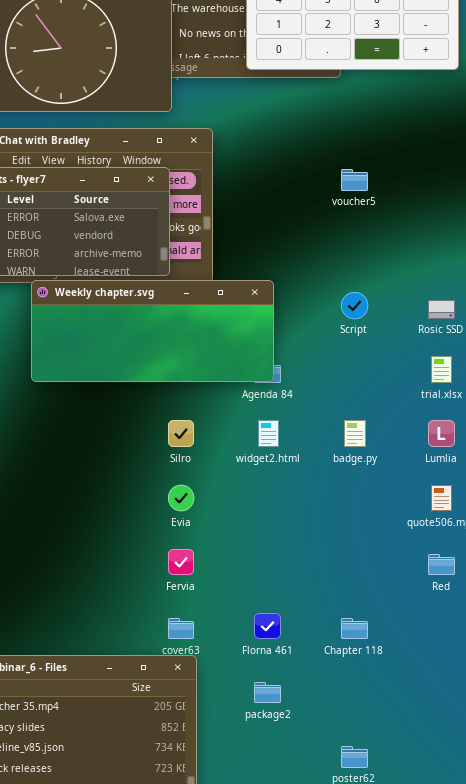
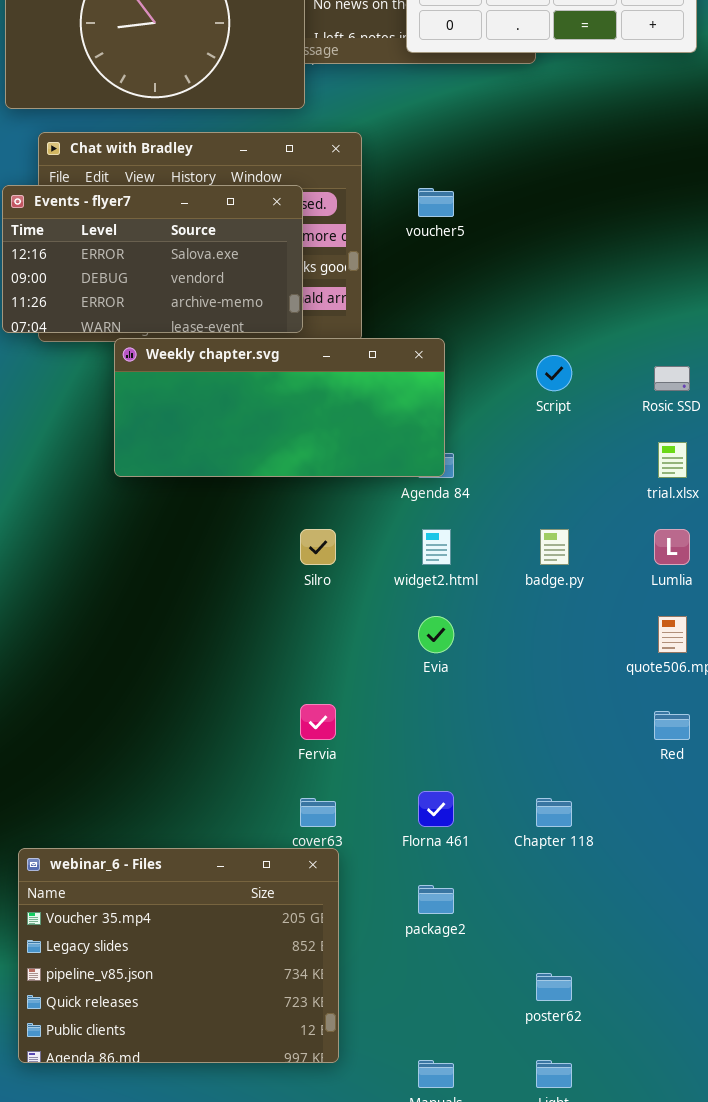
voucher5: [341,169,368,191] -> [418,188,454,217], moved
Evia: [168,485,194,511] -> [418,616,454,653], moved

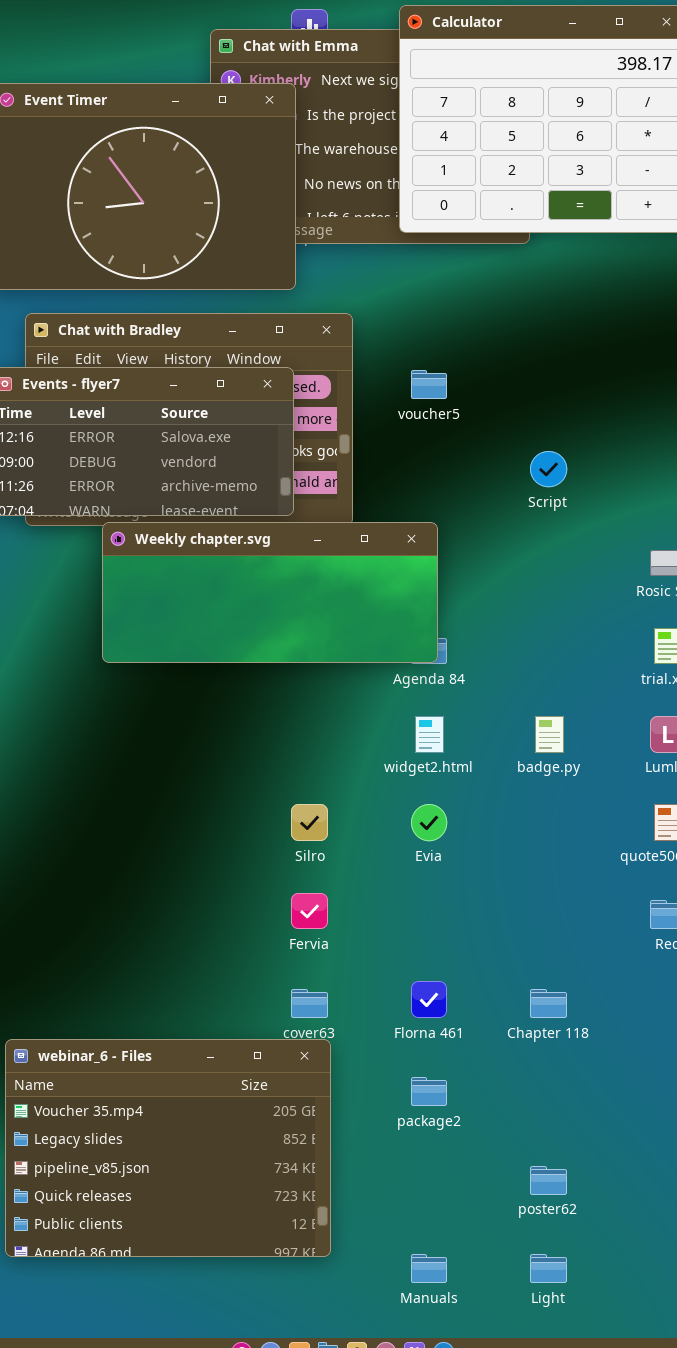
Script: [536,355,572,391] -> [530,451,567,487], moved
Silro: [300,529,336,565] -> [291,804,328,841], moved

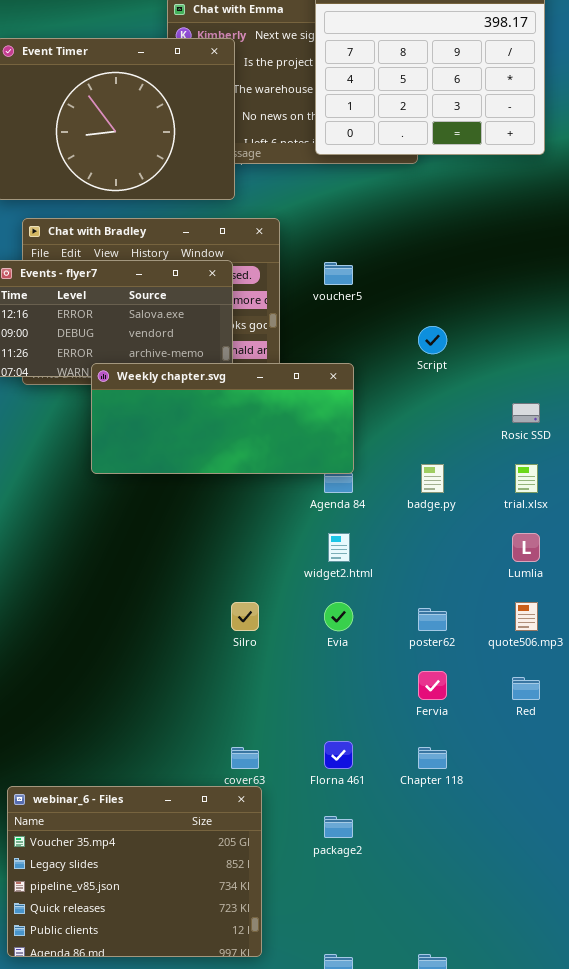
Weekly chapter.svg: [102,522,438,663] -> [91,363,354,474], moved
badge.py: [535,716,564,753] -> [421,464,444,493], moved
Fervia: [291,893,328,929] -> [418,671,447,700], moved
poster62: [530,1166,567,1195] -> [418,608,447,631], moved

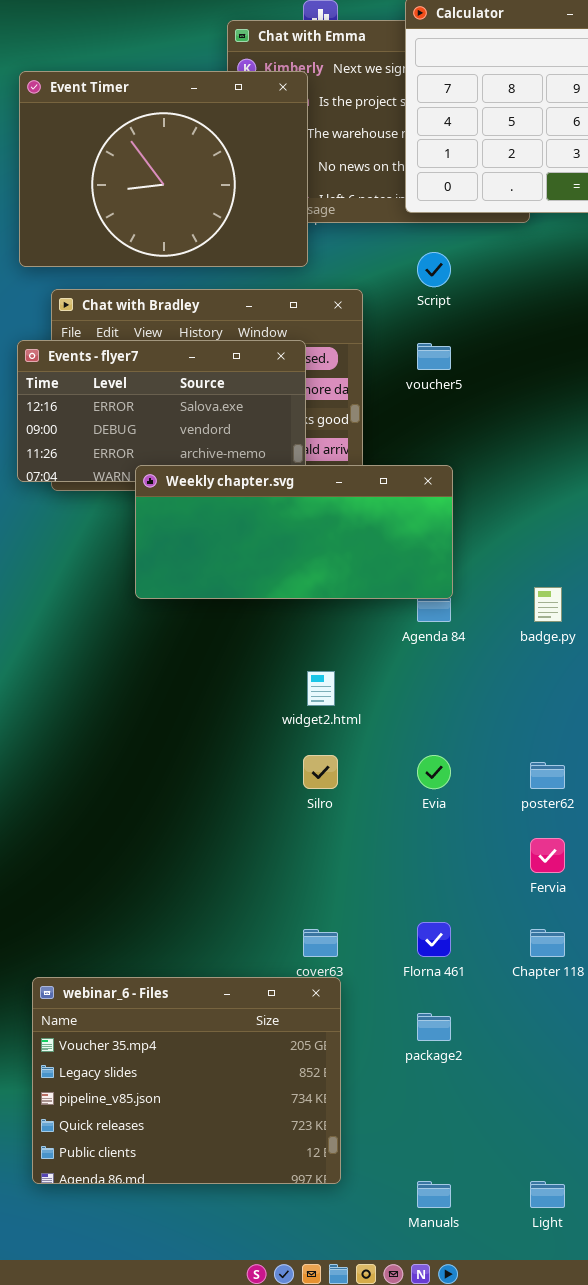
Script: [418,326,447,354] -> [417,252,451,287], moved
widget2.html: [328,533,350,562] -> [307,671,335,706], moved

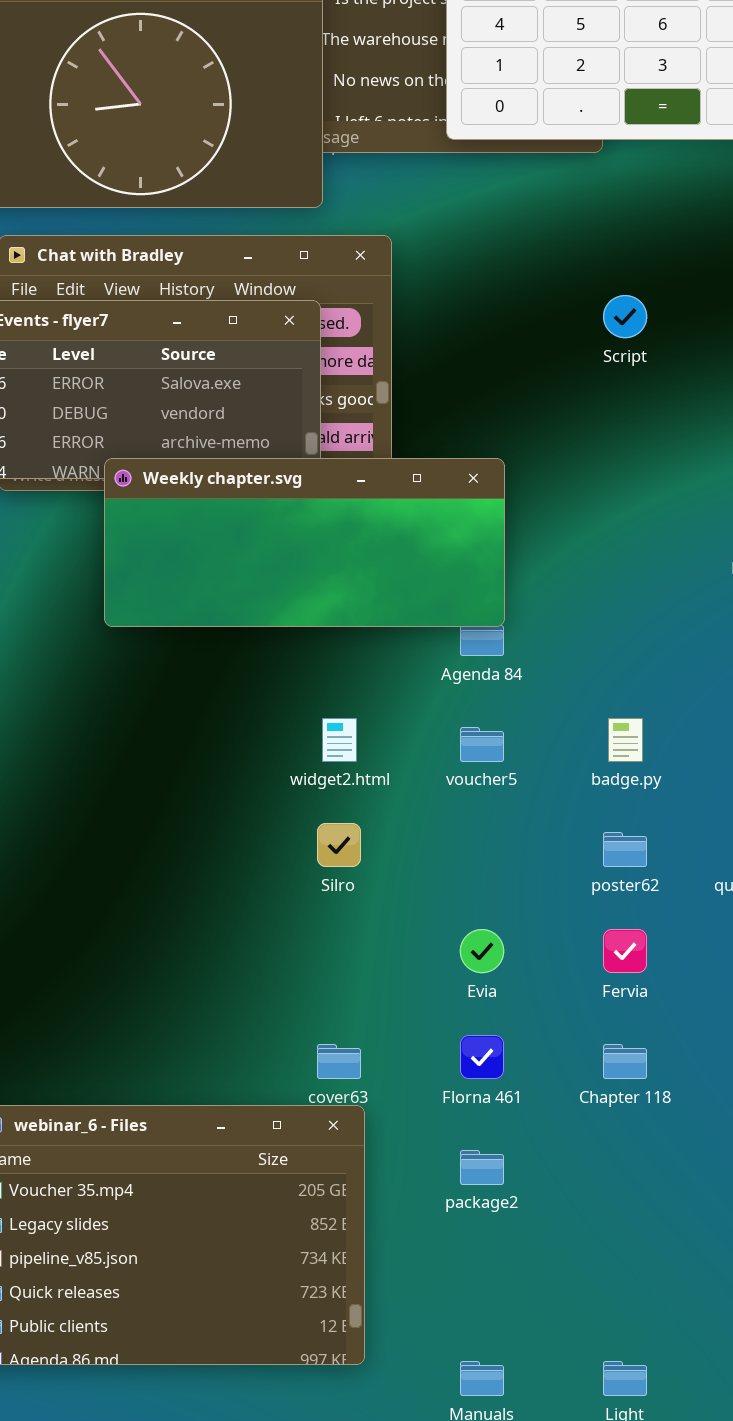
Script: [417,252,451,287] -> [603,295,647,338], moved
voucher5: [417,343,451,370] -> [460,727,504,762], moved
badge.py: [534,587,562,622] -> [608,718,643,762], moved
Evia: [417,755,451,789] -> [460,929,504,973], moved

